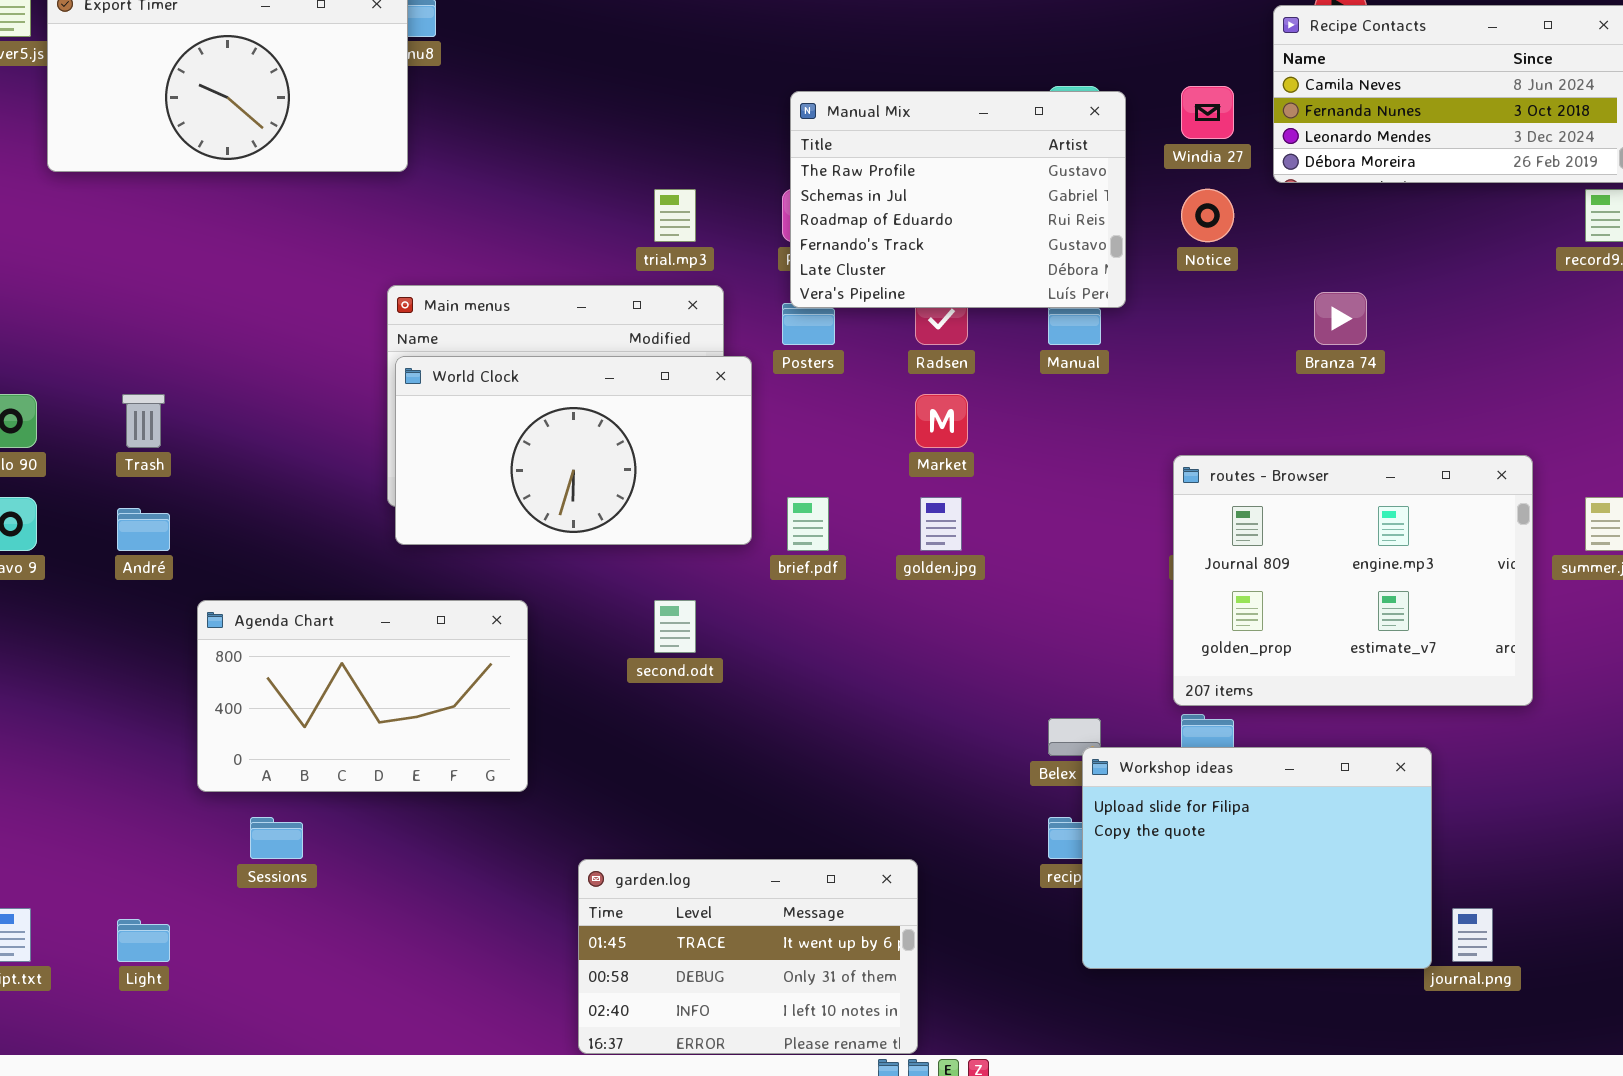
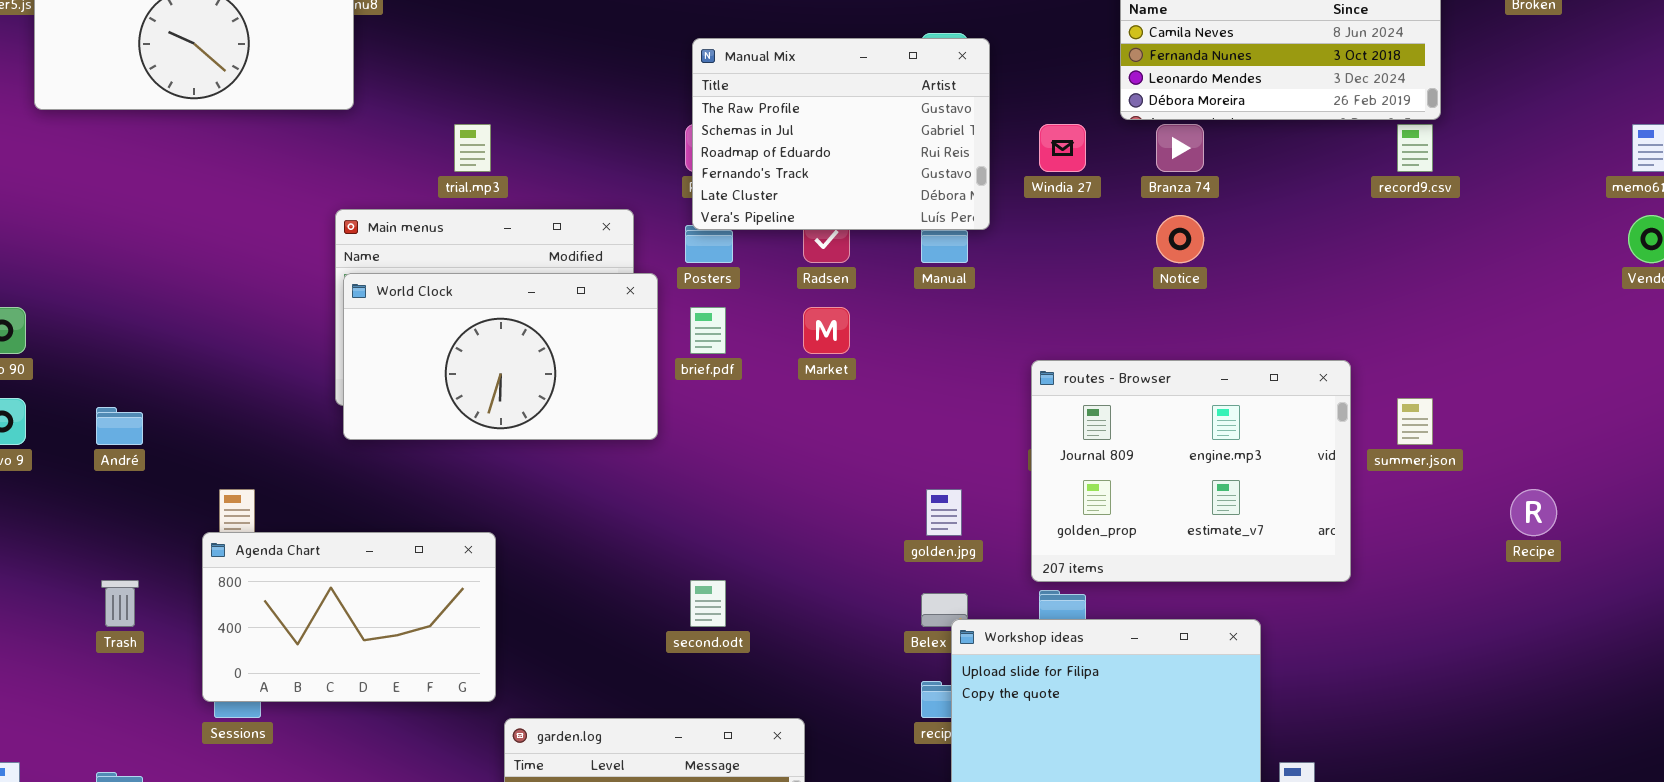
Windia 27: [1181,86,1234,139] -> [1039,124,1086,172], moved
trial.mp3: [654,189,696,242] -> [454,124,491,172], moved
Notice: [1181,189,1234,242] -> [1156,215,1204,263], moved
Branza 74: [1314,292,1367,345] -> [1156,124,1204,172], moved
Trash: [122,394,165,448] -> [101,580,139,627], moved
brief.pdf: [787,497,829,551] -> [690,307,726,354], moved
golden.jpg: [920,497,962,551] -> [926,489,962,536], moved
Agenda Chart: [197,600,528,792] -> [202,532,496,702], moved
second.odt: [654,600,696,653] -> [690,580,726,627], moved

